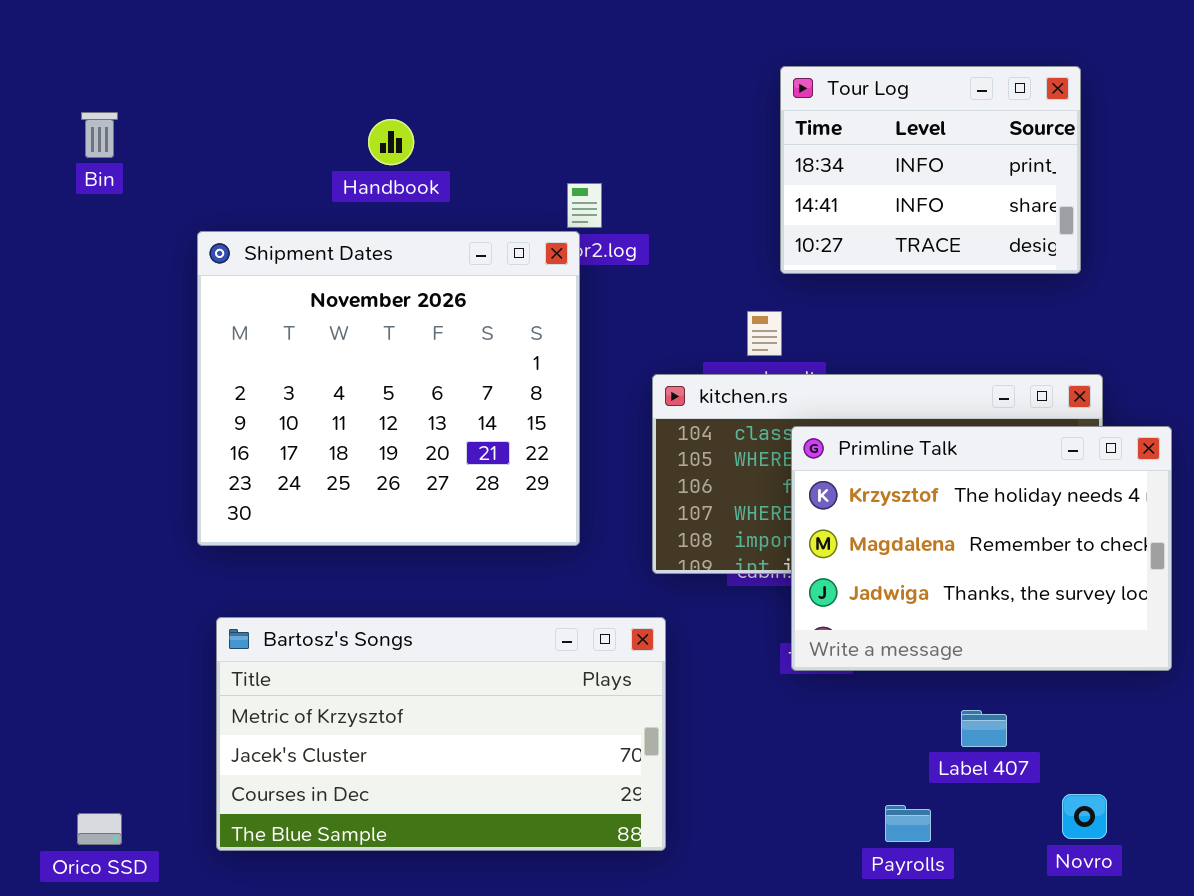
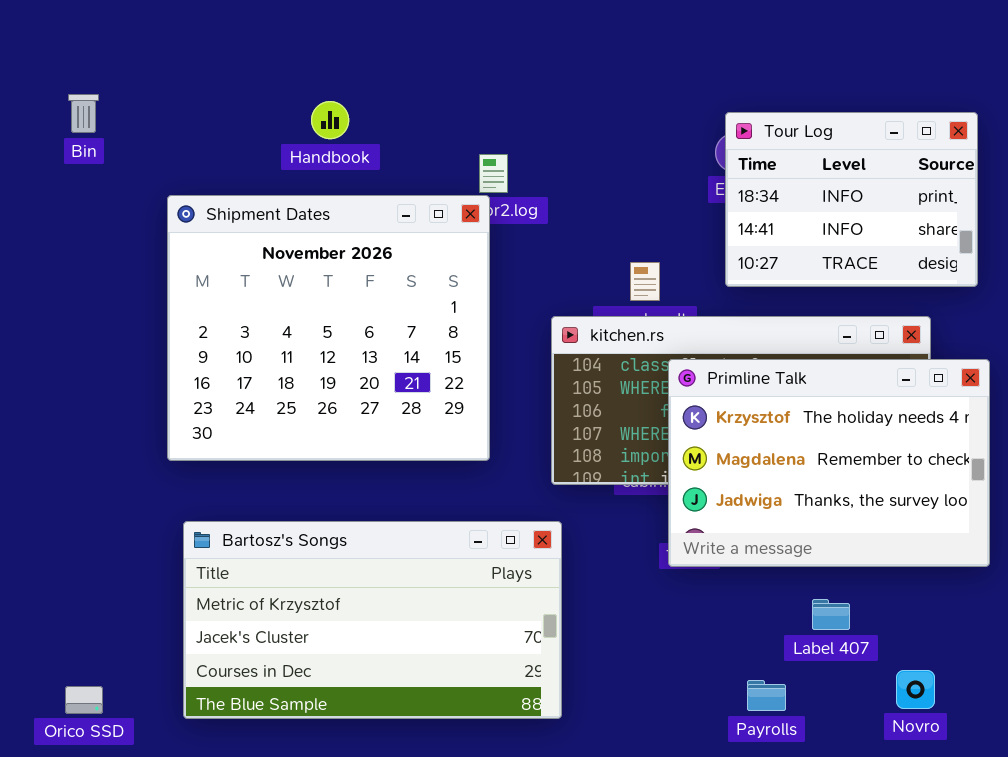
Tour Log: [780,66,1081,274] -> [725,112,978,287], moved

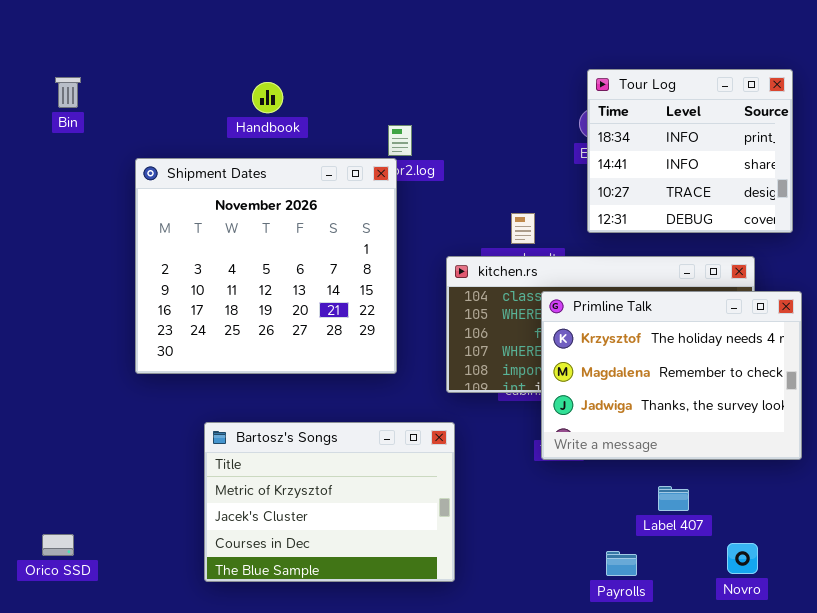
Tour Log: [725,112,978,287] -> [587,69,793,233], resized
Bartosz's Songs: [183,521,562,719] -> [204,422,455,582], resized
Orico SSD: [65,686,103,714] -> [42,534,74,556], moved

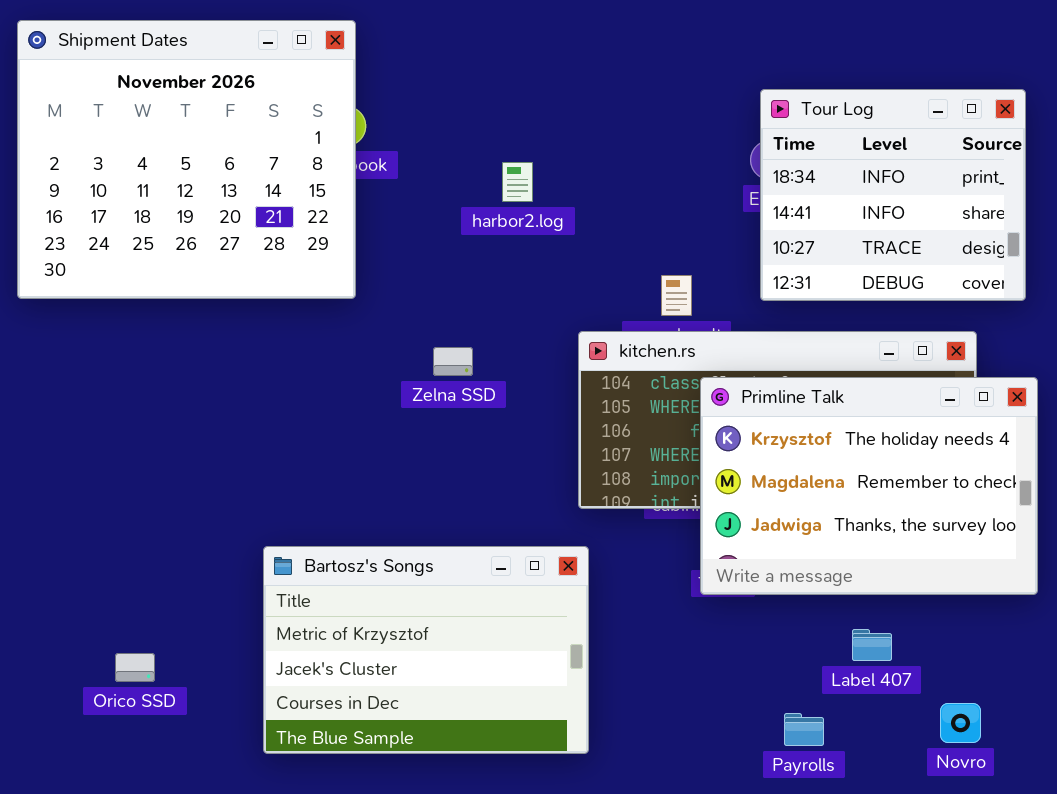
Shipment Dates: [135,158,397,374] -> [17,20,356,299], moved
Orico SSD: [42,534,74,556] -> [115,653,155,682], moved

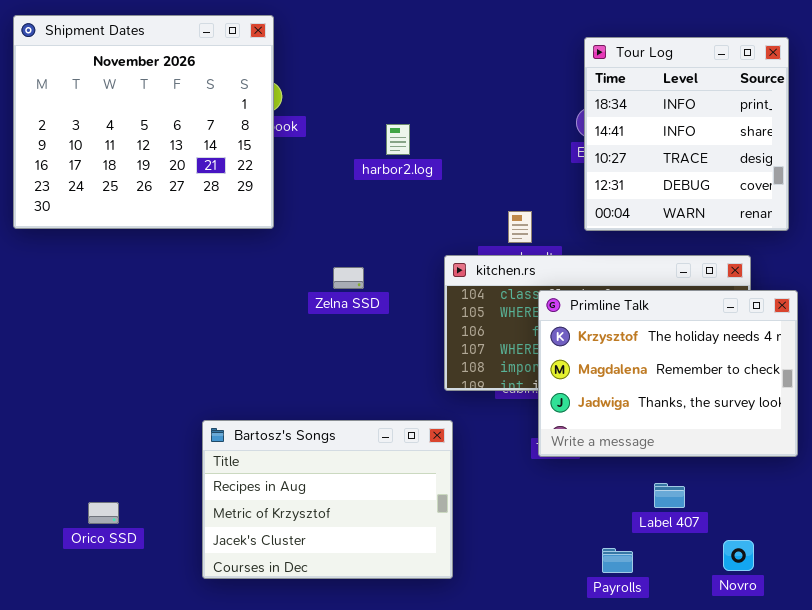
Tour Log: [760,89,1026,301] -> [584,37,789,231], resized
Bartosz's Songs: [263,546,589,754] -> [202,420,453,579], scrolled up 1 row

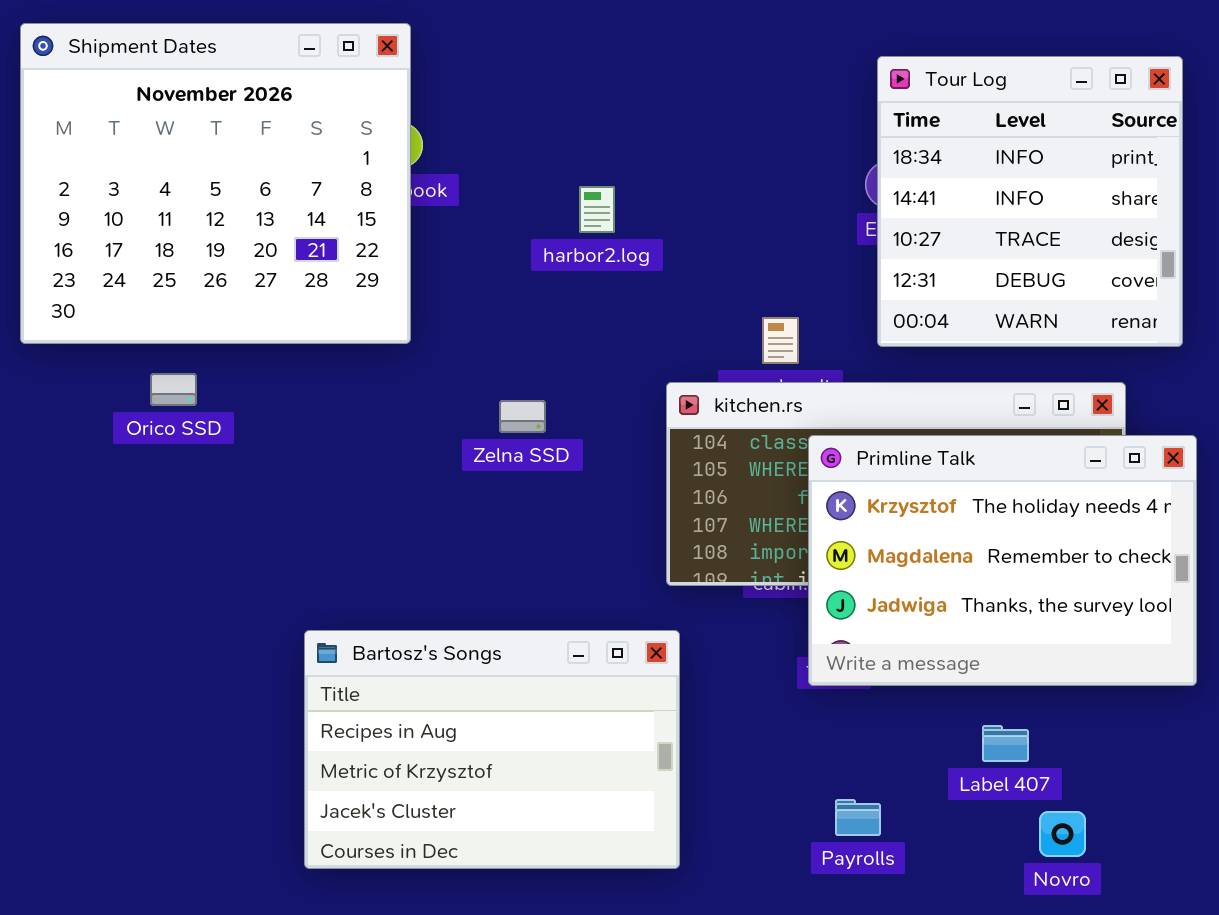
Orico SSD: [88,502,119,524] -> [150,373,197,406], moved
Novro: [723,540,754,571] -> [1039,811,1086,857], moved
Payrolls: [602,548,633,573] -> [835,799,881,836], moved

